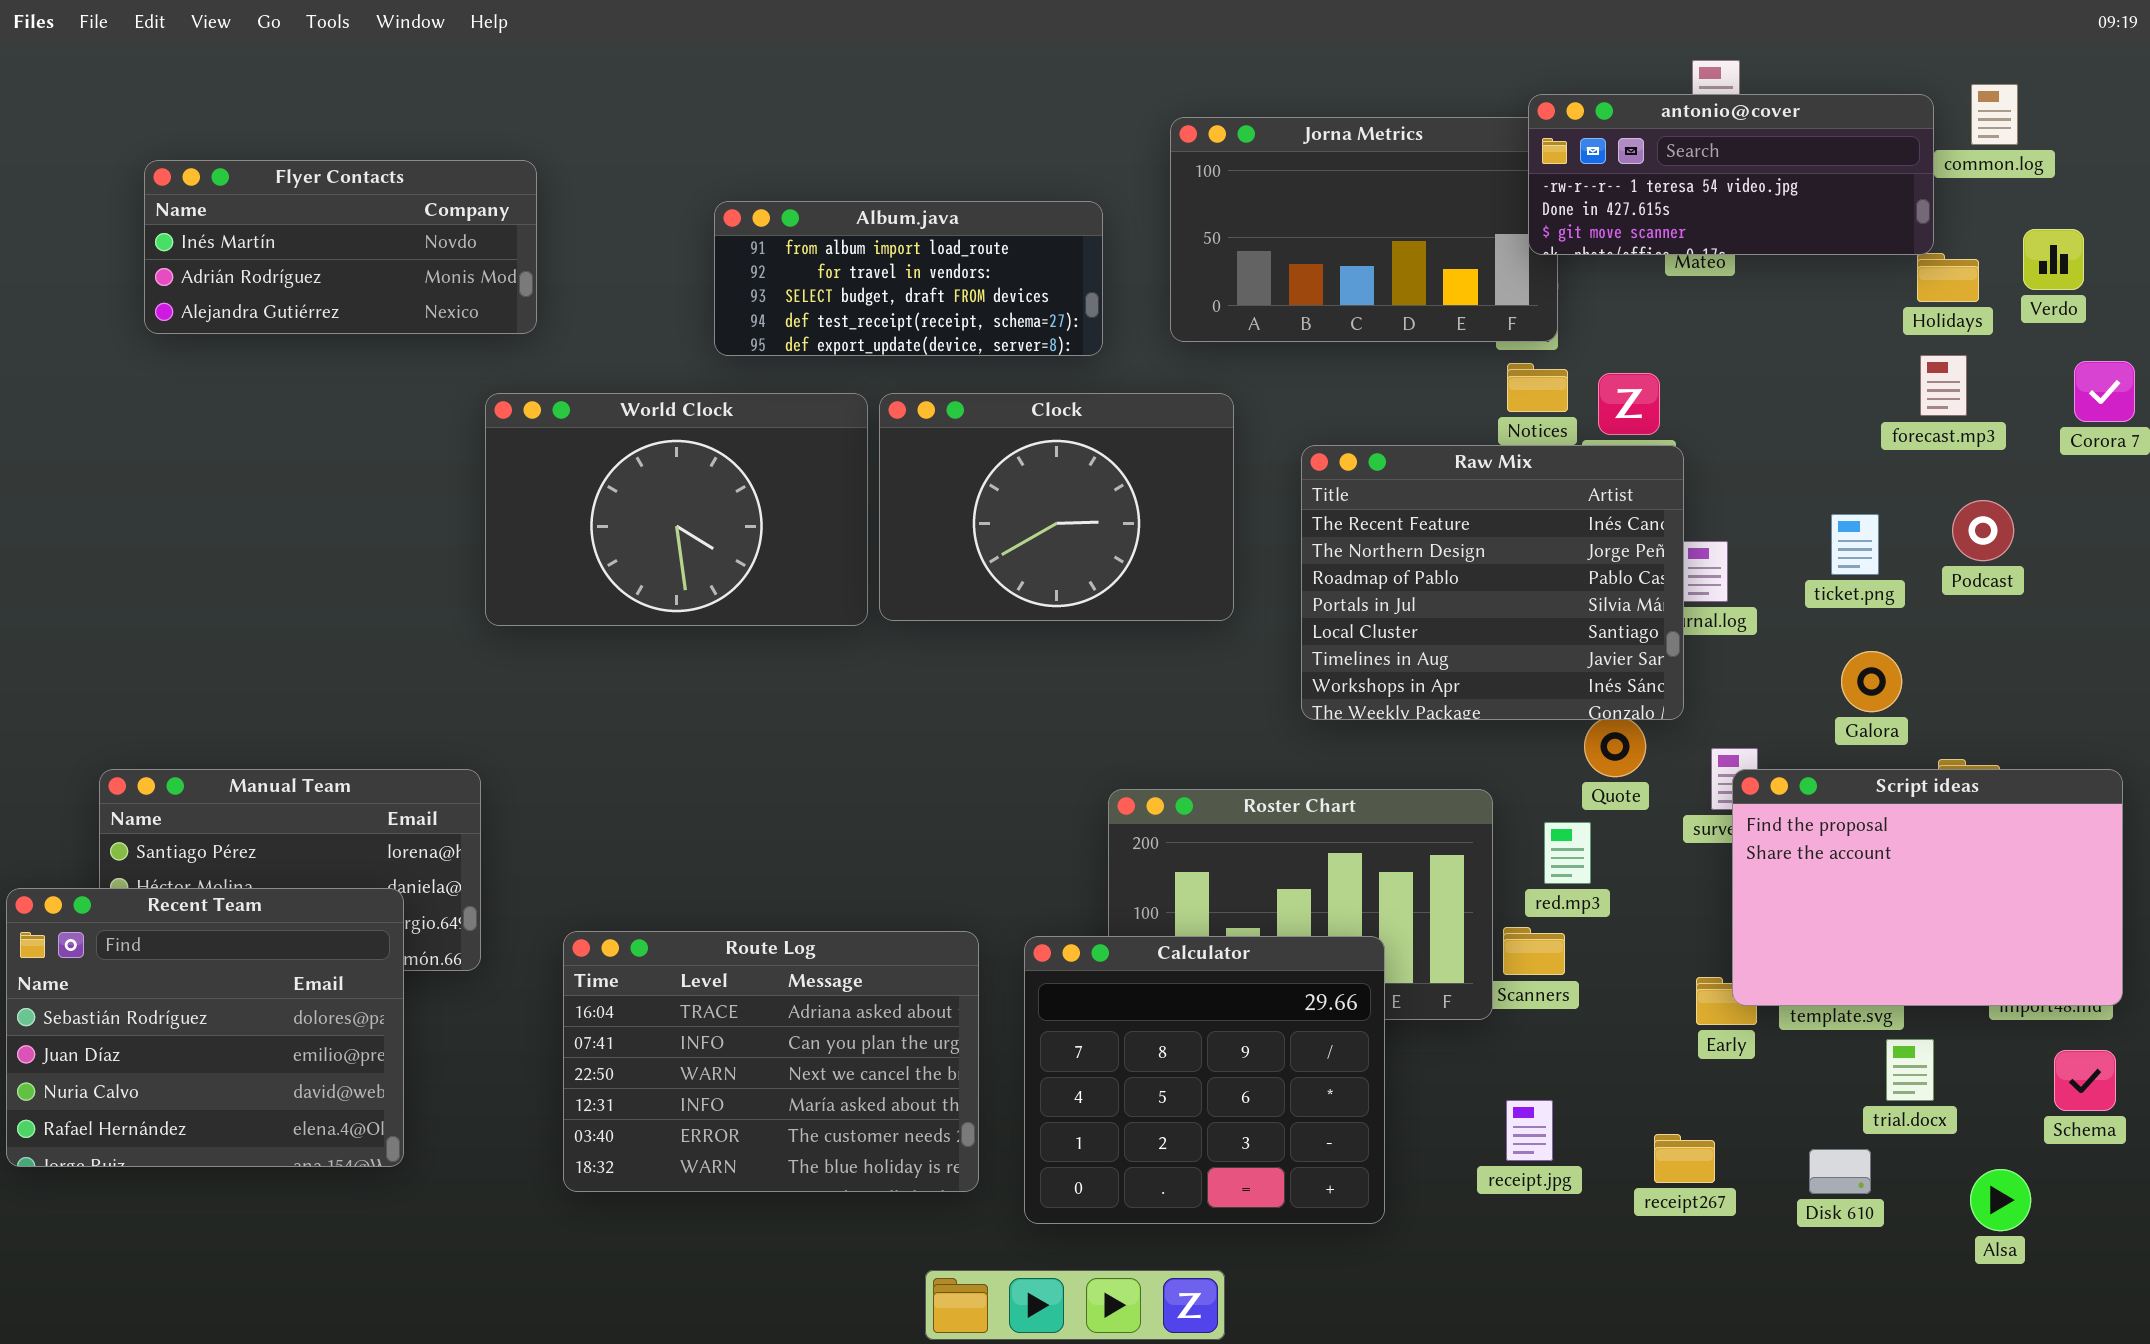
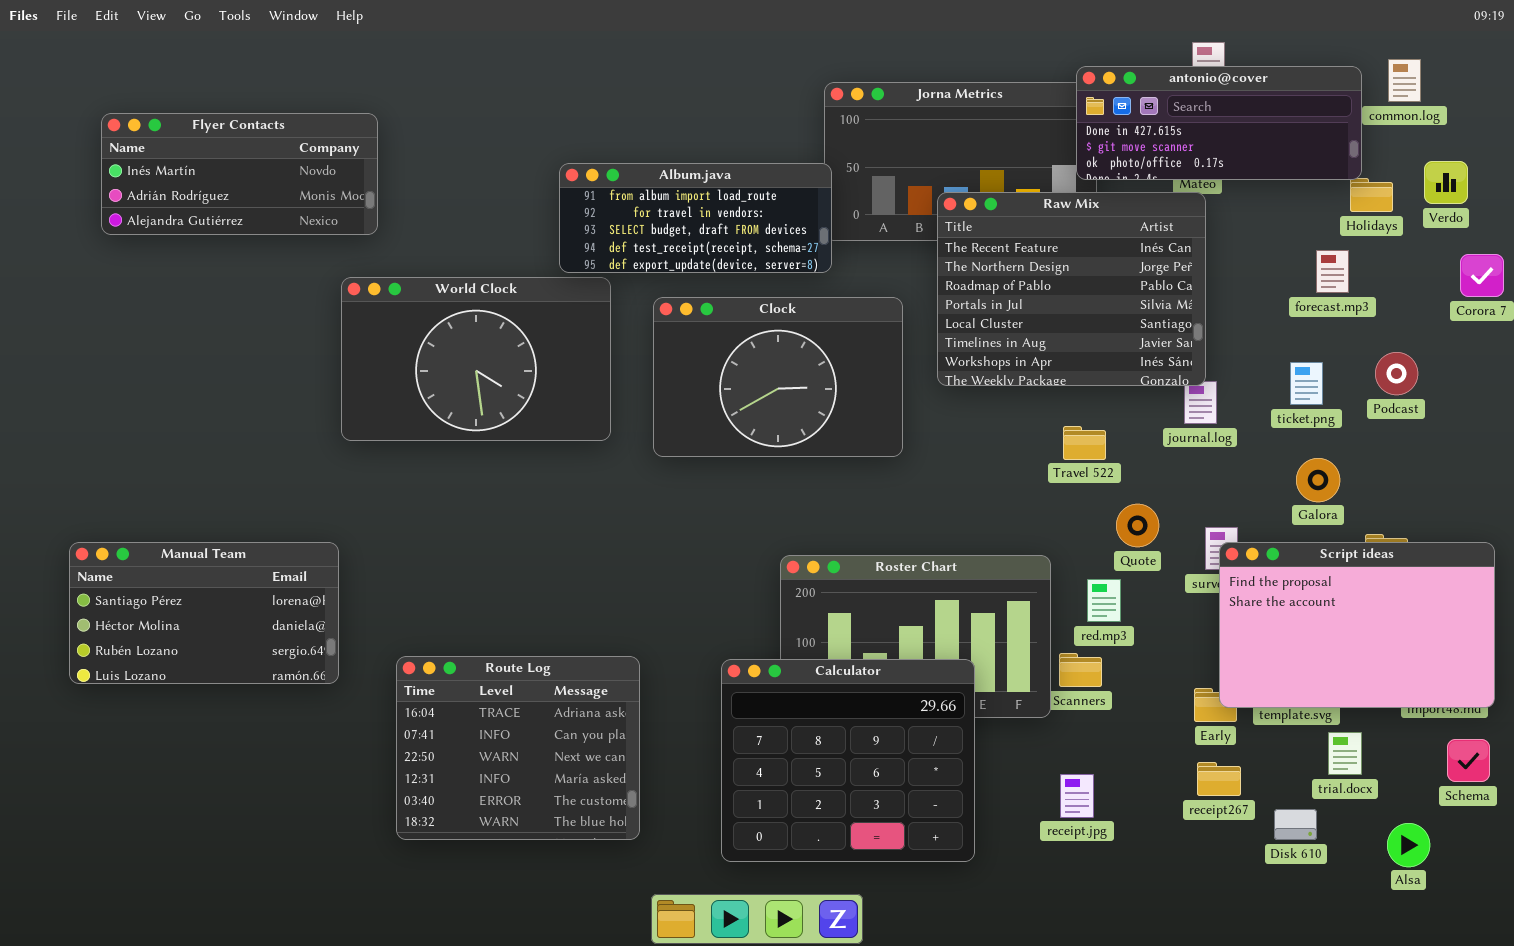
antonio@cover: [1528,94,1934,255] -> [1076,66,1362,180], scrolled down 1 row
Album.java: [714,201,1103,356] -> [559,163,832,273], moved
forecast.mp3: [1920,355,1967,416] -> [1316,250,1349,293], moved
Clock: [879,393,1234,621] -> [653,297,903,457], moved
Raw Mix: [1301,445,1684,720] -> [937,192,1206,386], moved
Recent Team: [6,888,404,1167] -> none, closed
Route Log: [563,931,979,1192] -> [396,656,640,840], resized
receipt267: [1654,1134,1715,1183] -> [1197,762,1241,796], moved

